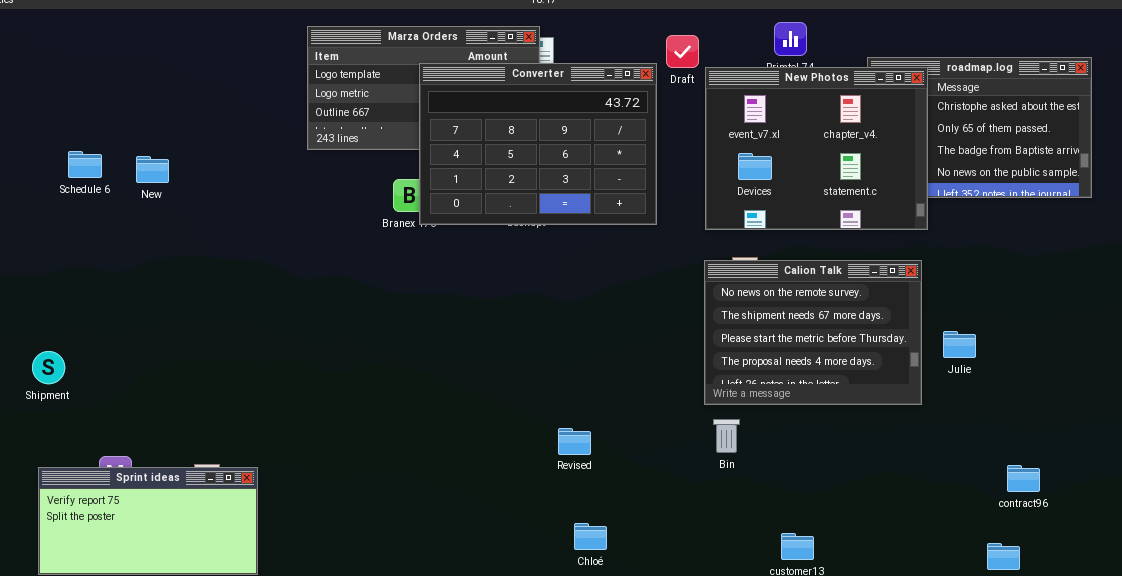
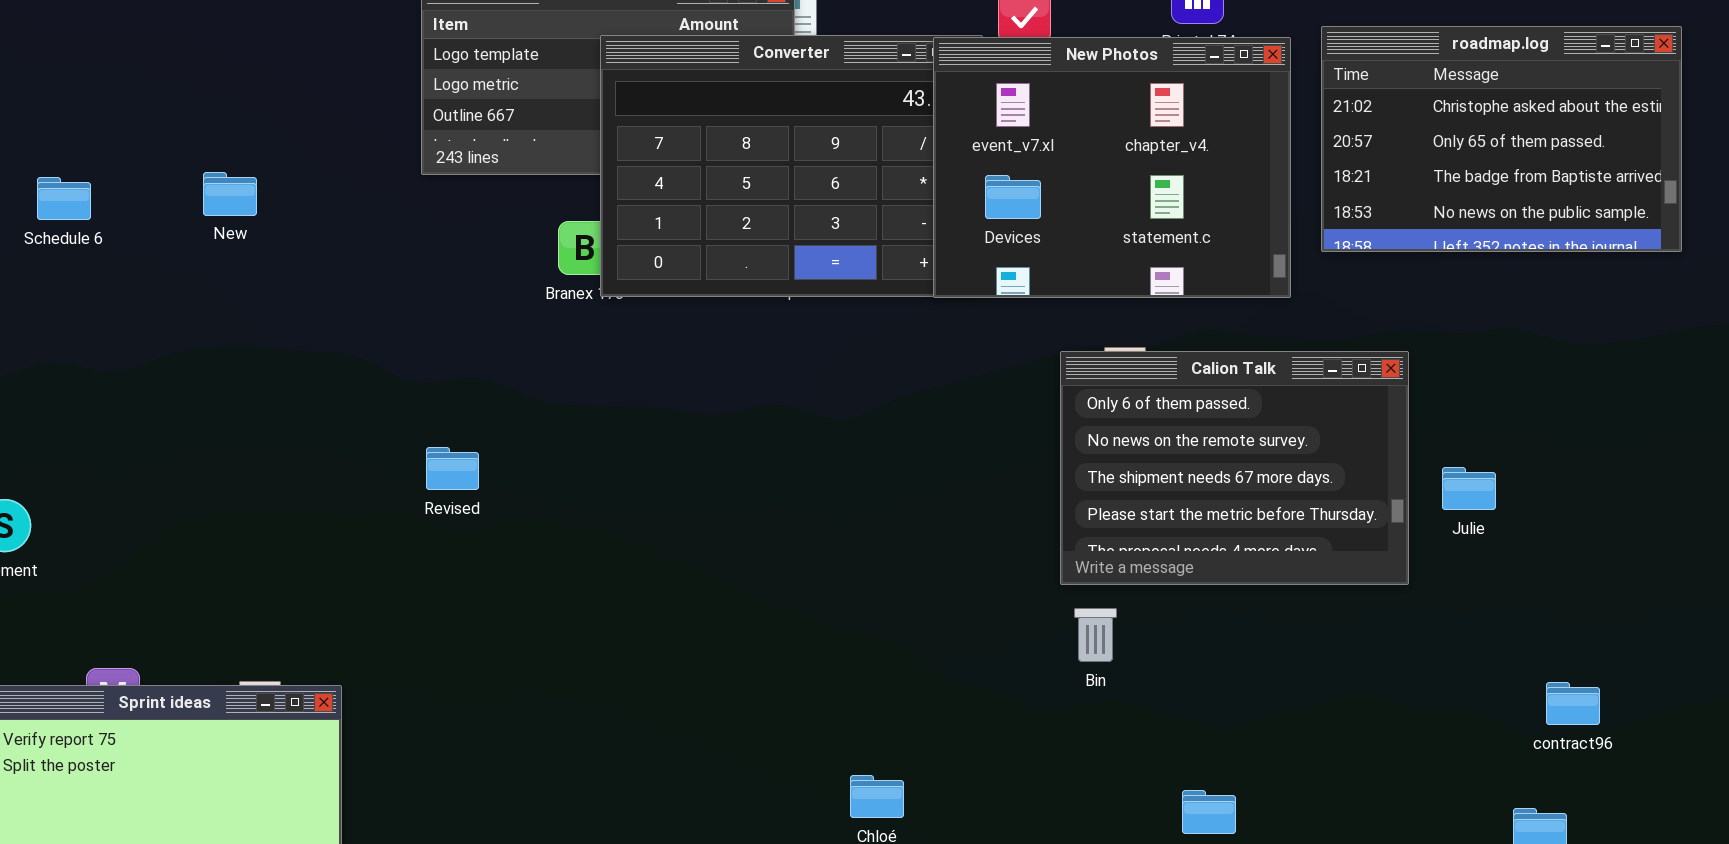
New Photos: [705,67,928,230] -> [933,37,1291,298], moved
New: [136,156,169,183] -> [203,172,257,216], moved
Calion Talk: [704,260,922,405] -> [1060,351,1409,585], scrolled up 1 row
Revised: [558,428,591,455] -> [426,447,479,490], moved

